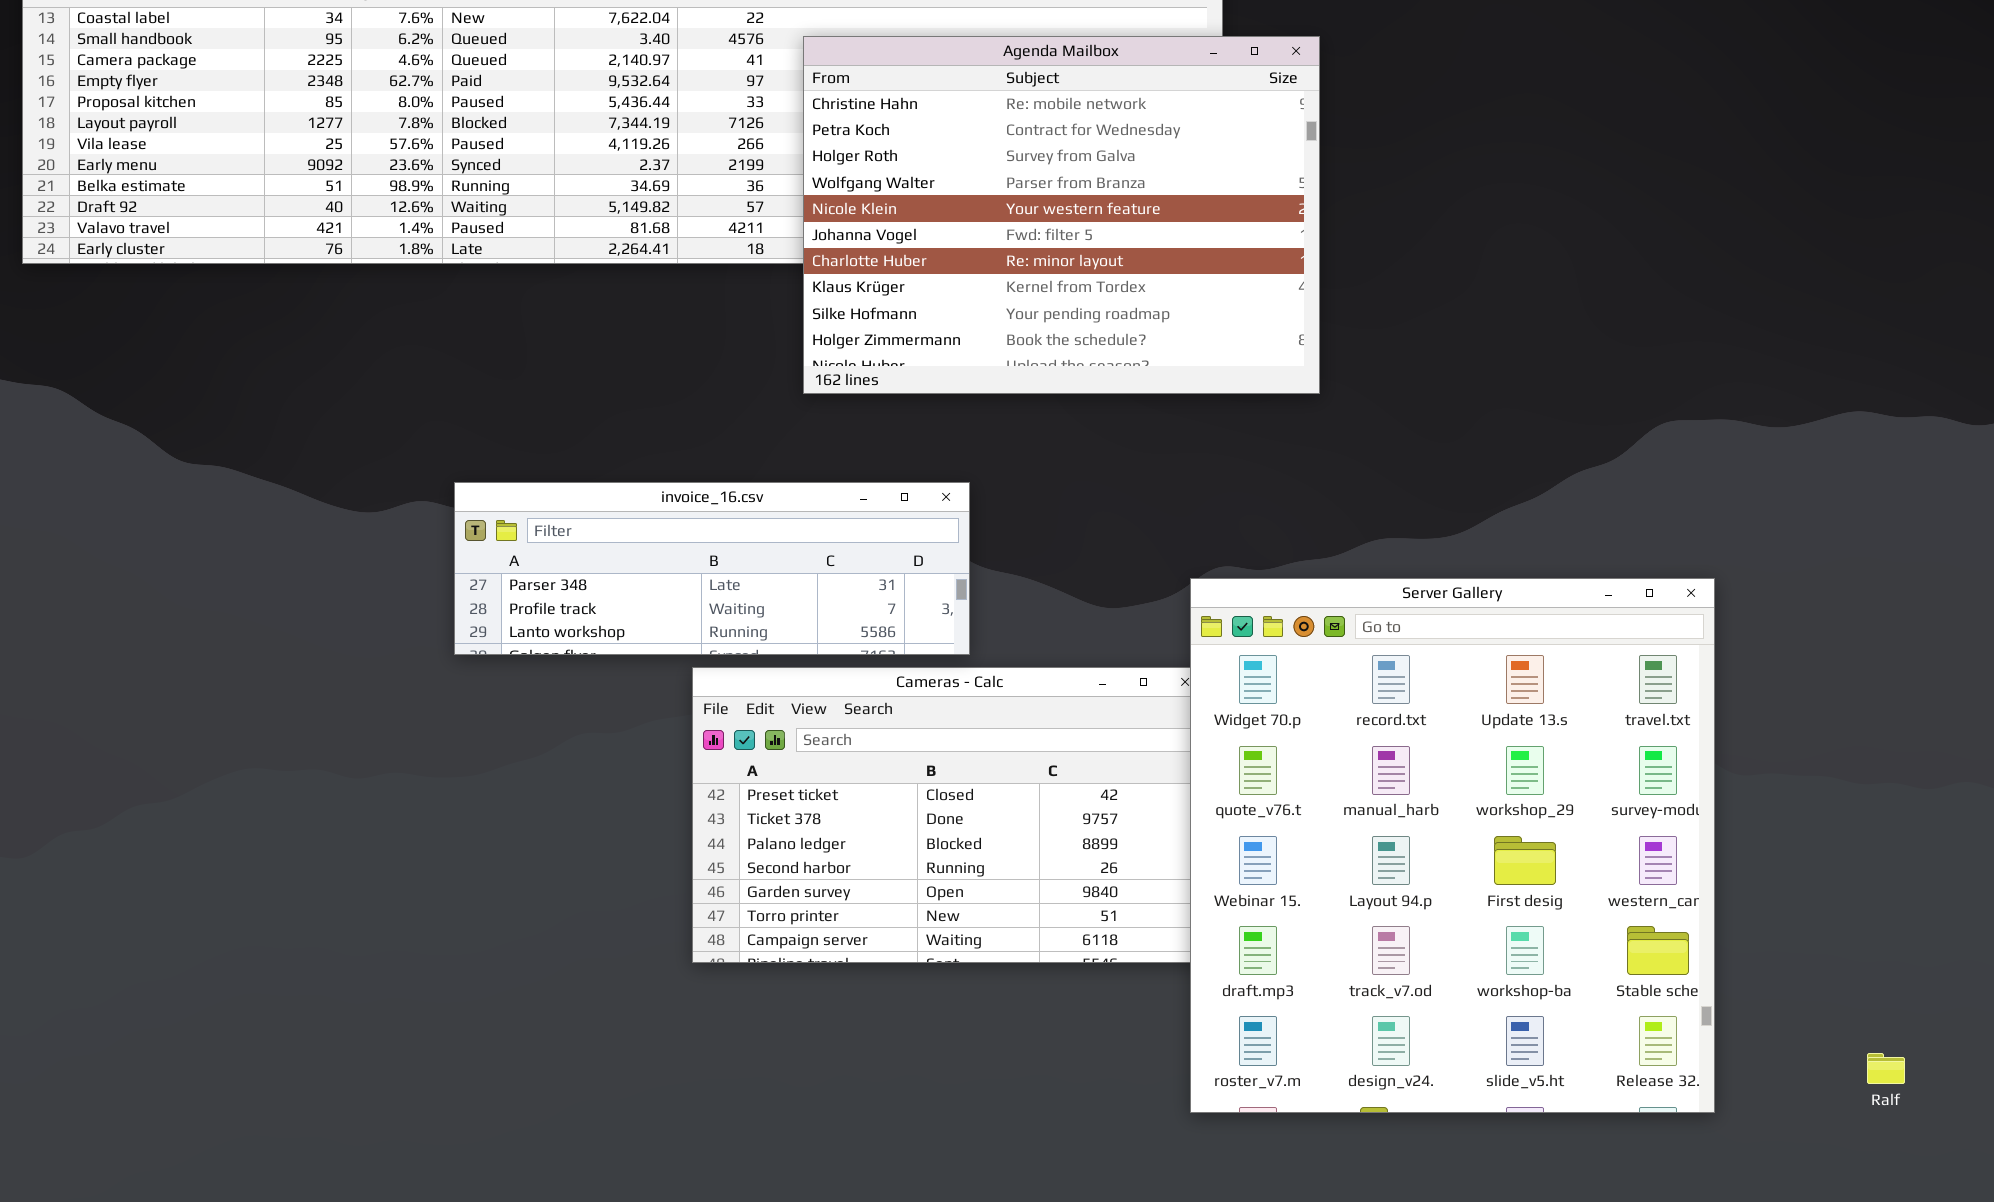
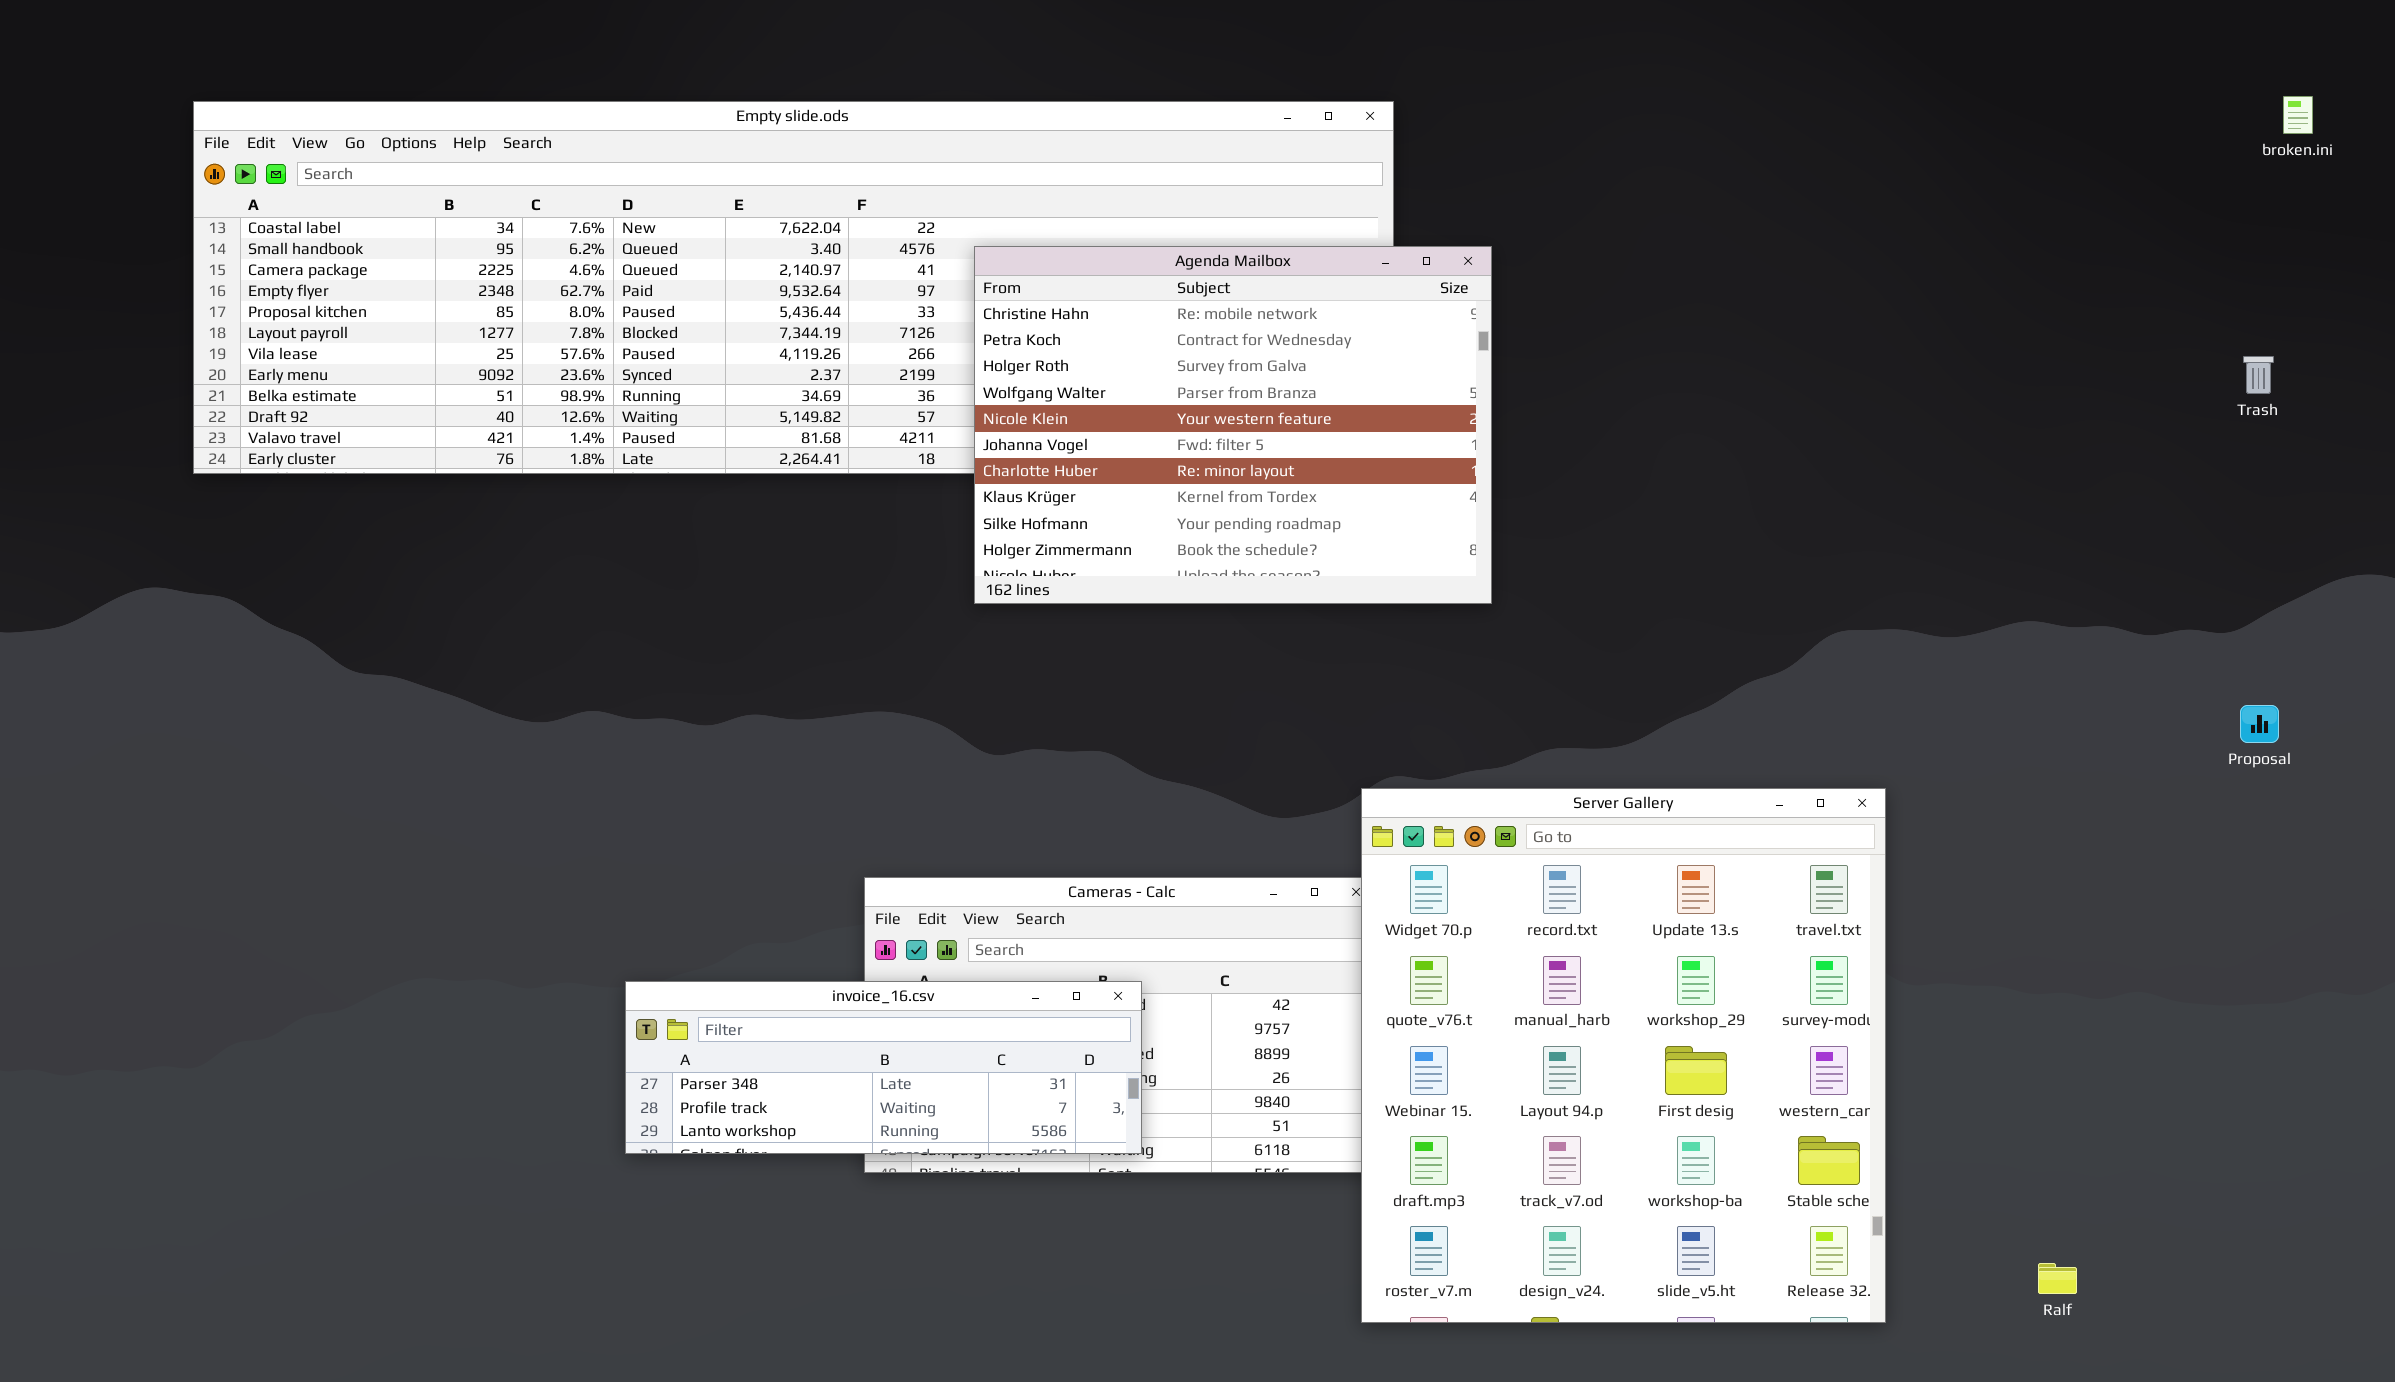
invoice_16.csv: [454,482,970,655] -> [625,981,1142,1154], moved

